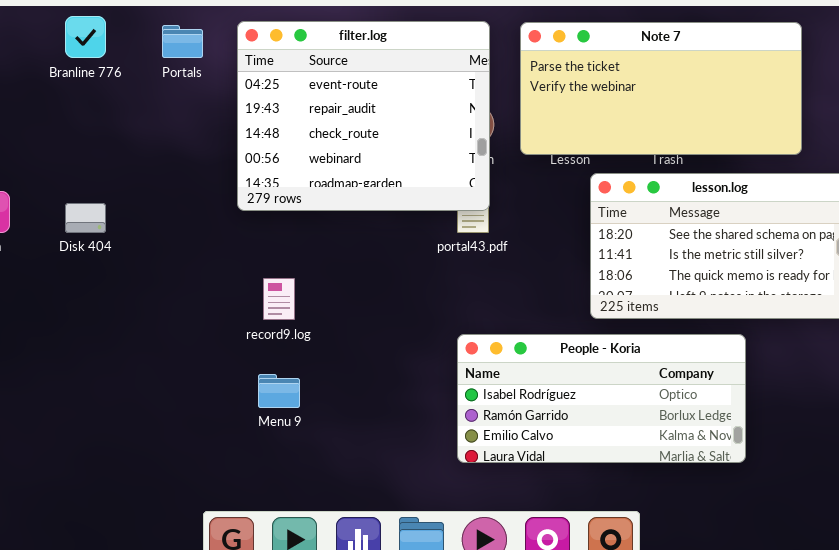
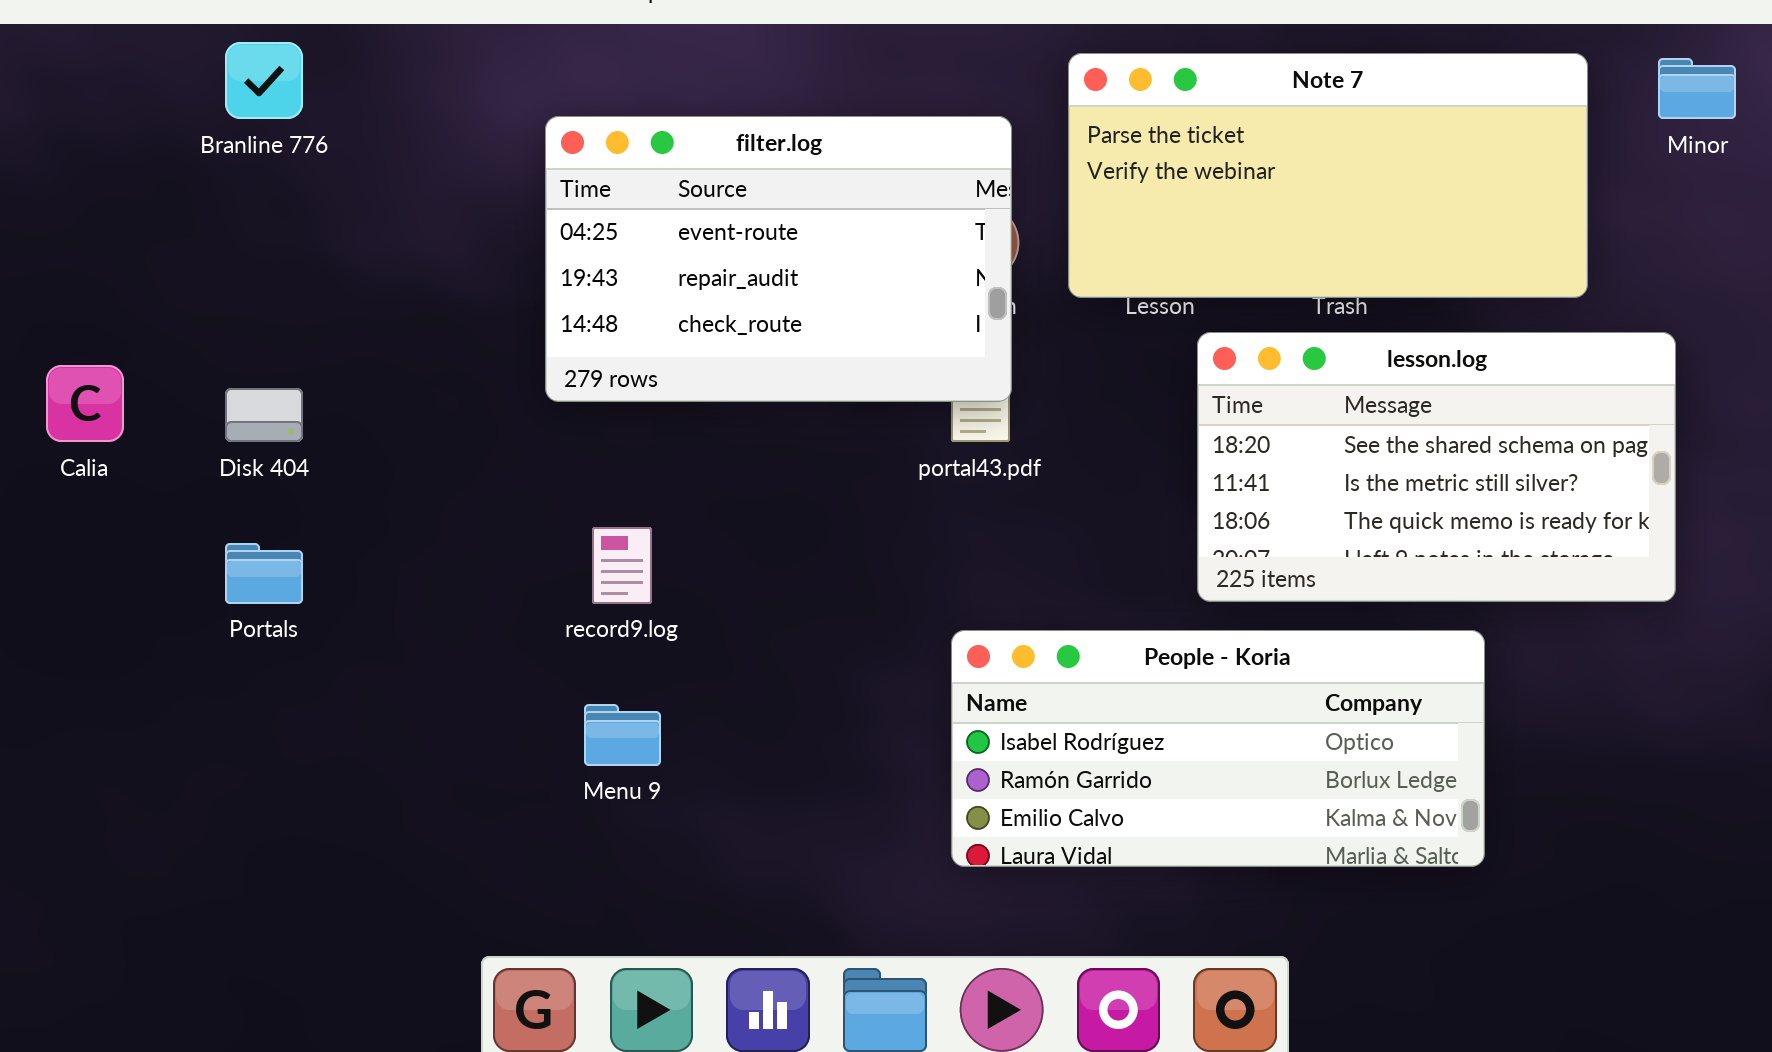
filter.log: [237,21,490,211] -> [545,116,1012,402], resized
Portals: [162,25,203,58] -> [225,543,303,604], moved

